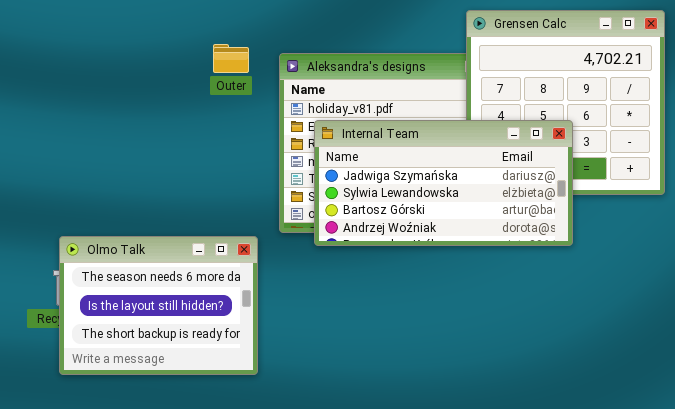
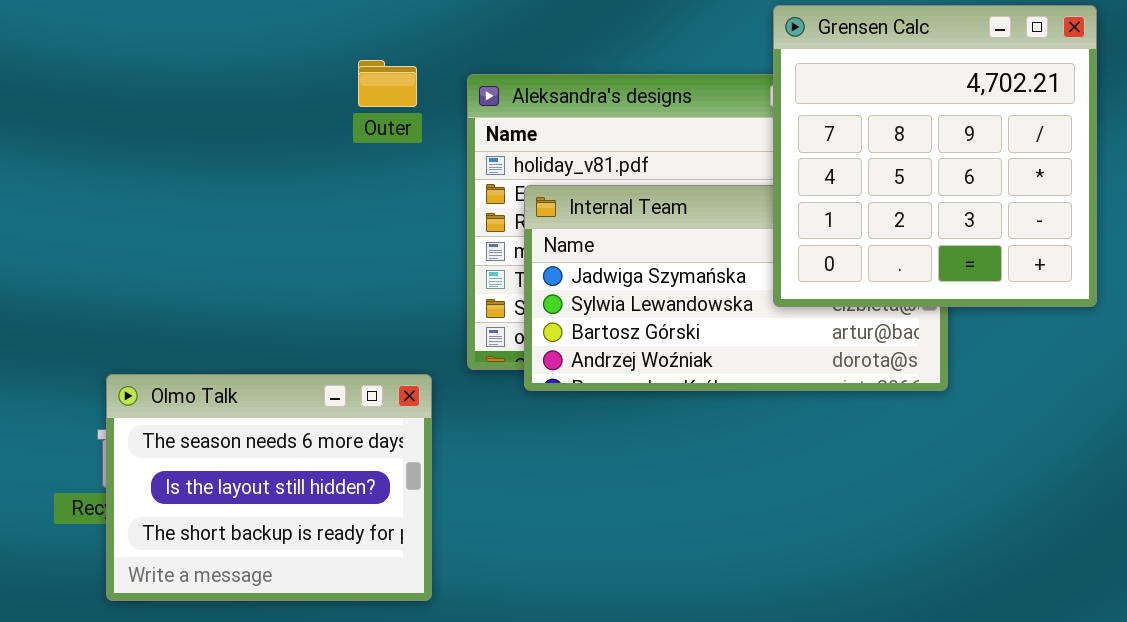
Grensen Calc: [466,10,665,195] -> [773,5,1097,307], raised

